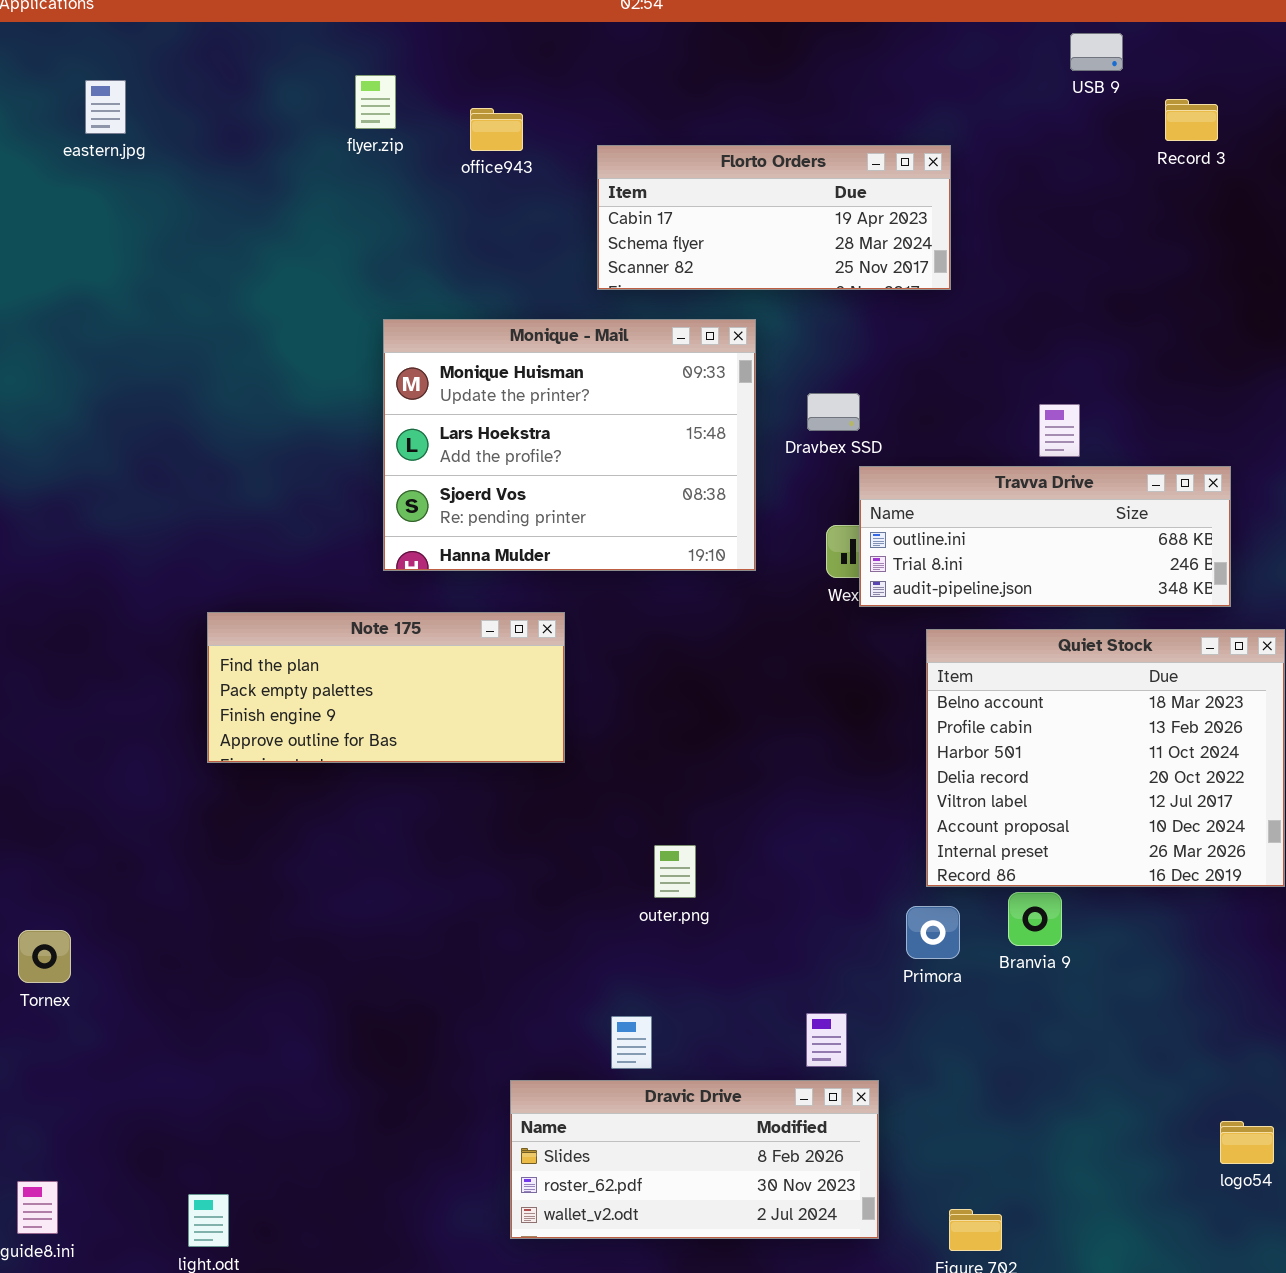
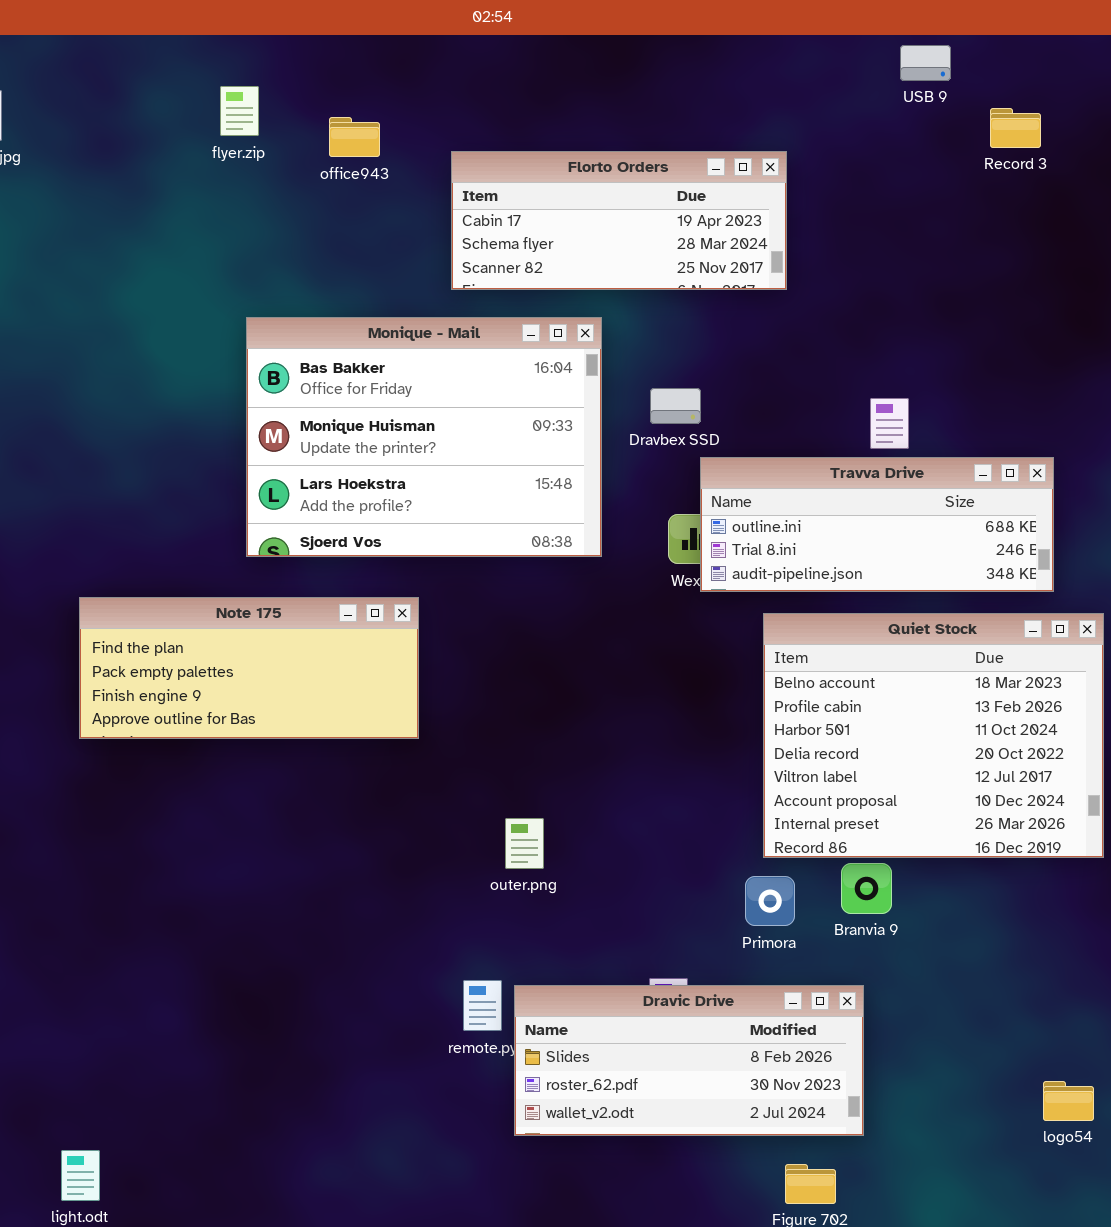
Monique - Mail: [383,319,756,571] -> [246,317,602,557], scrolled up 1 row
Dravic Drive: [510,1080,879,1239] -> [514,985,864,1136], moved

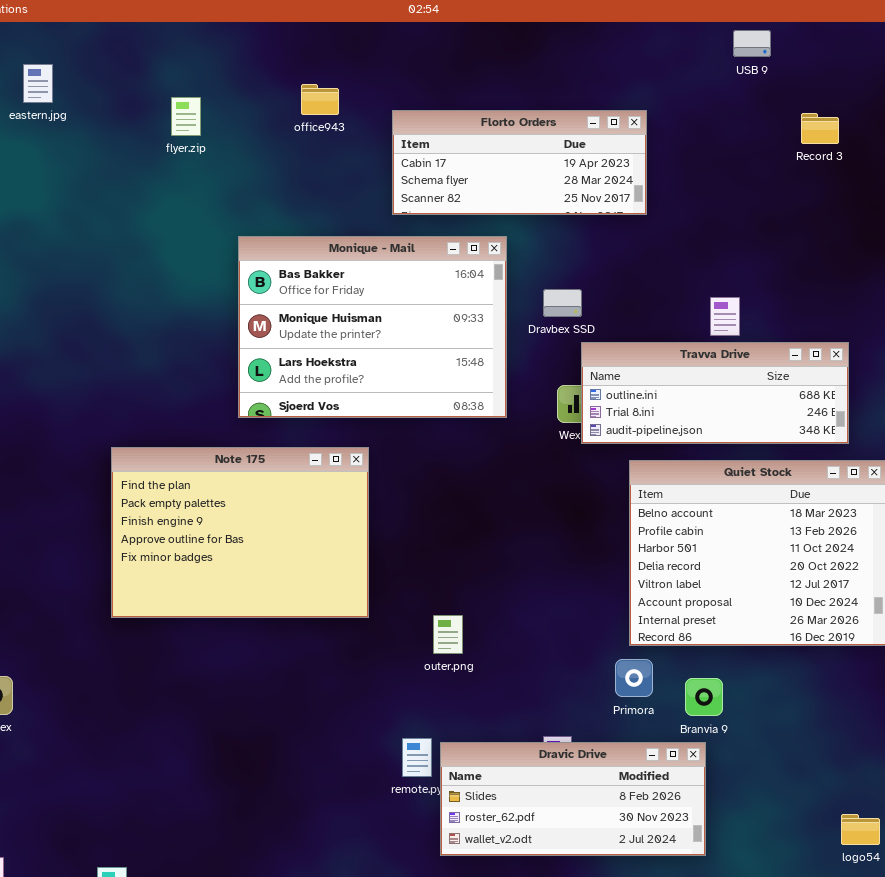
flyer.zip: [220,86,259,136] -> [171,97,201,136], moved
Record 3: [990,108,1041,148] -> [801,113,839,144], moved
Note 175: [79,597,419,739] -> [111,447,369,618], resized
Branvia 9: [841,863,892,914] -> [685,678,723,716], moved

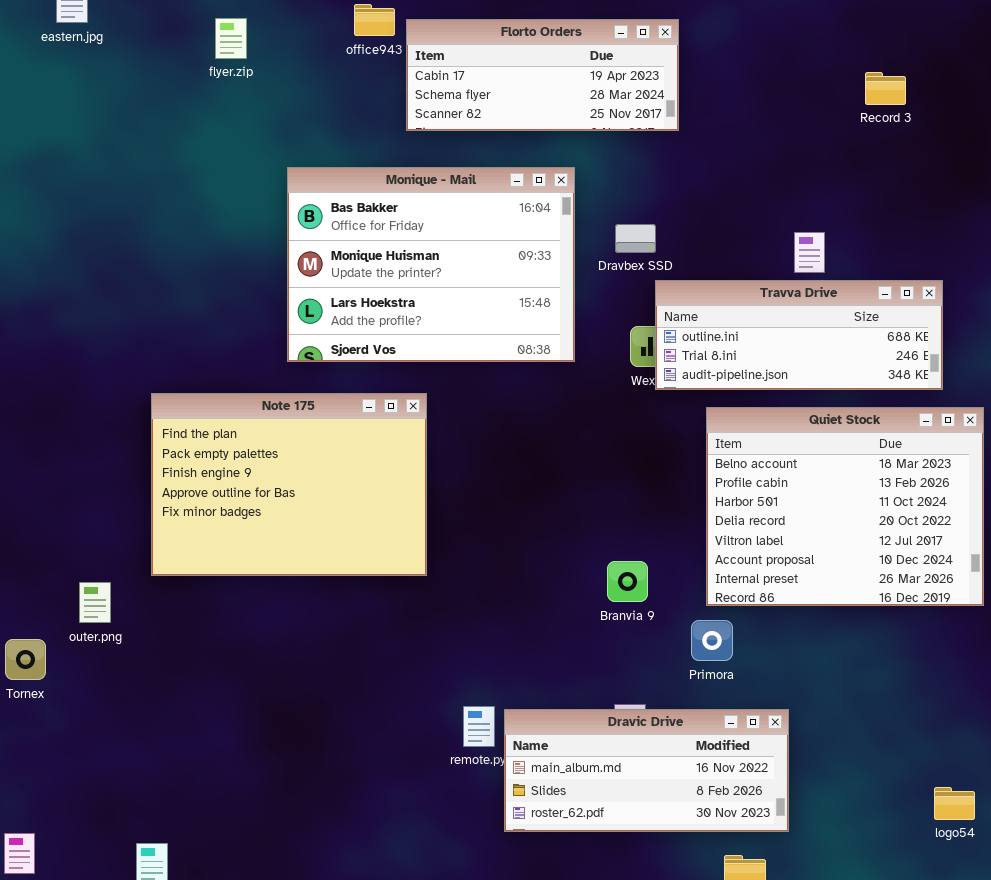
Florto Orders: [392,110,647,215] -> [406,19,679,131], moved
Record 3: [801,113,839,144] -> [865,72,906,105], moved
outer.png: [433,615,463,654] -> [79,582,111,623], moved
Branvia 9: [685,678,723,716] -> [607,561,648,602], moved
Dravic Drive: [440,742,706,856] -> [504,709,789,832], scrolled up 1 row

